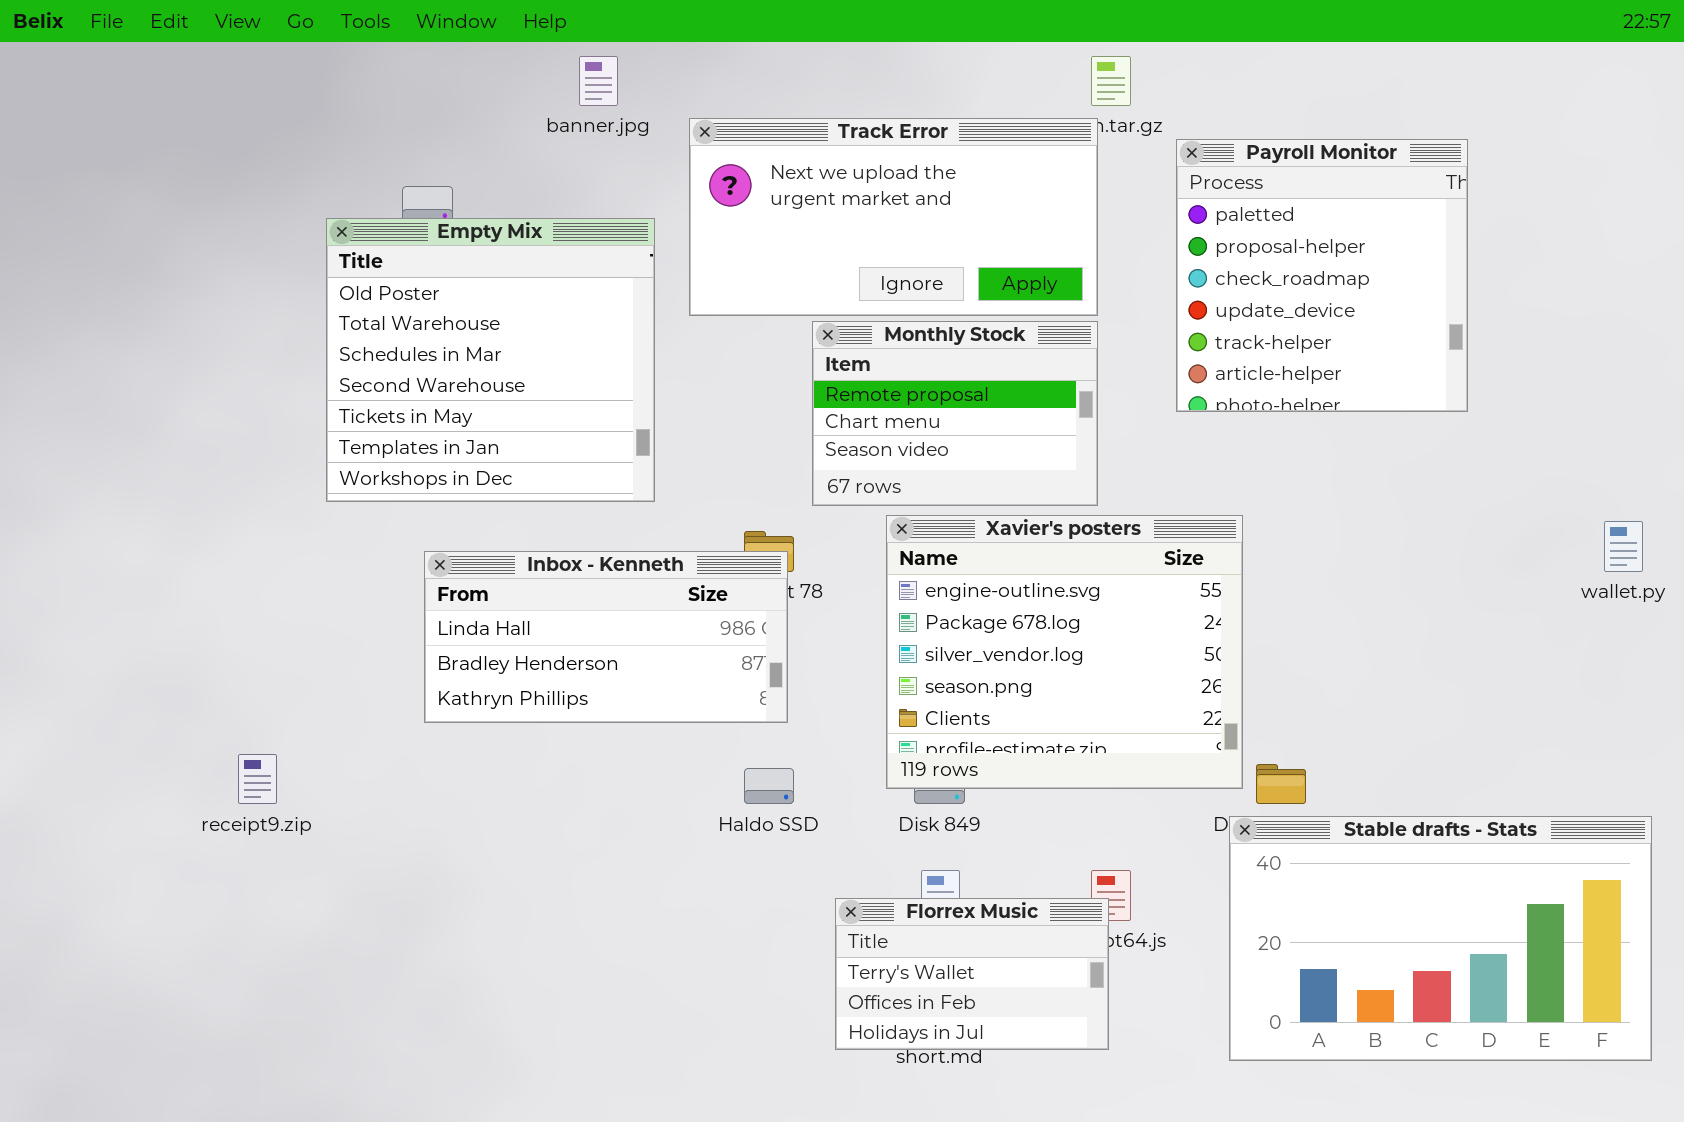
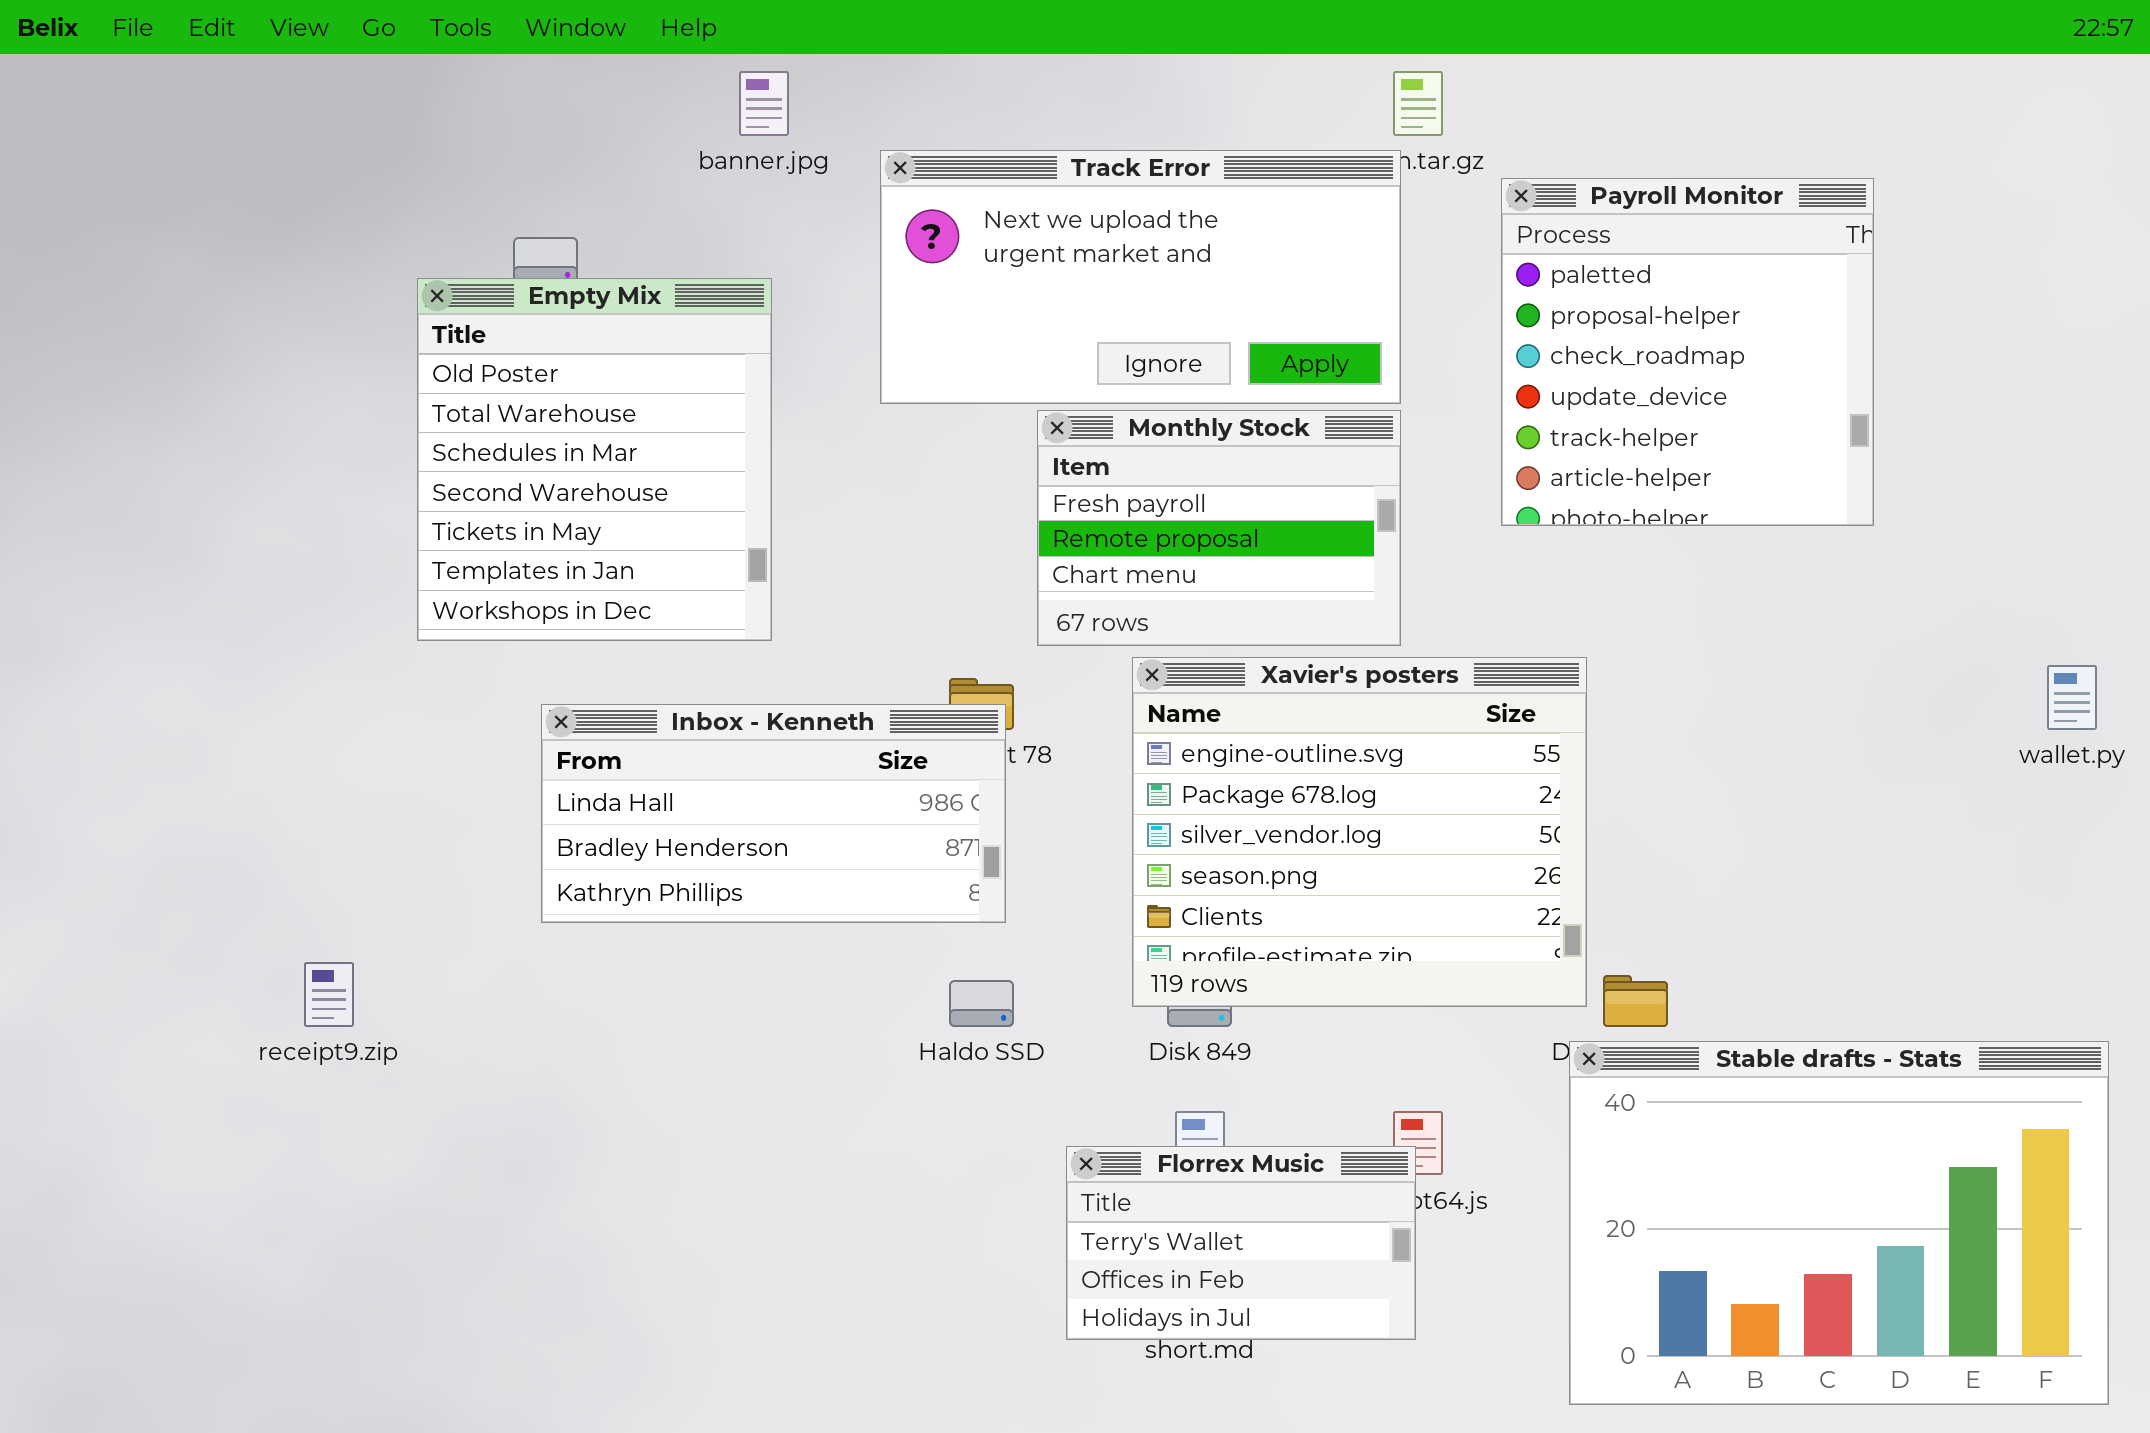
Empty Mix: [326,218,655,502] -> [417,278,772,641], resized
Monthly Stock: [812,321,1098,506] -> [1037,410,1401,646], scrolled up 1 row
Stable drafts - Stats: [1229,816,1652,1061] -> [1569,1041,2109,1405], resized

